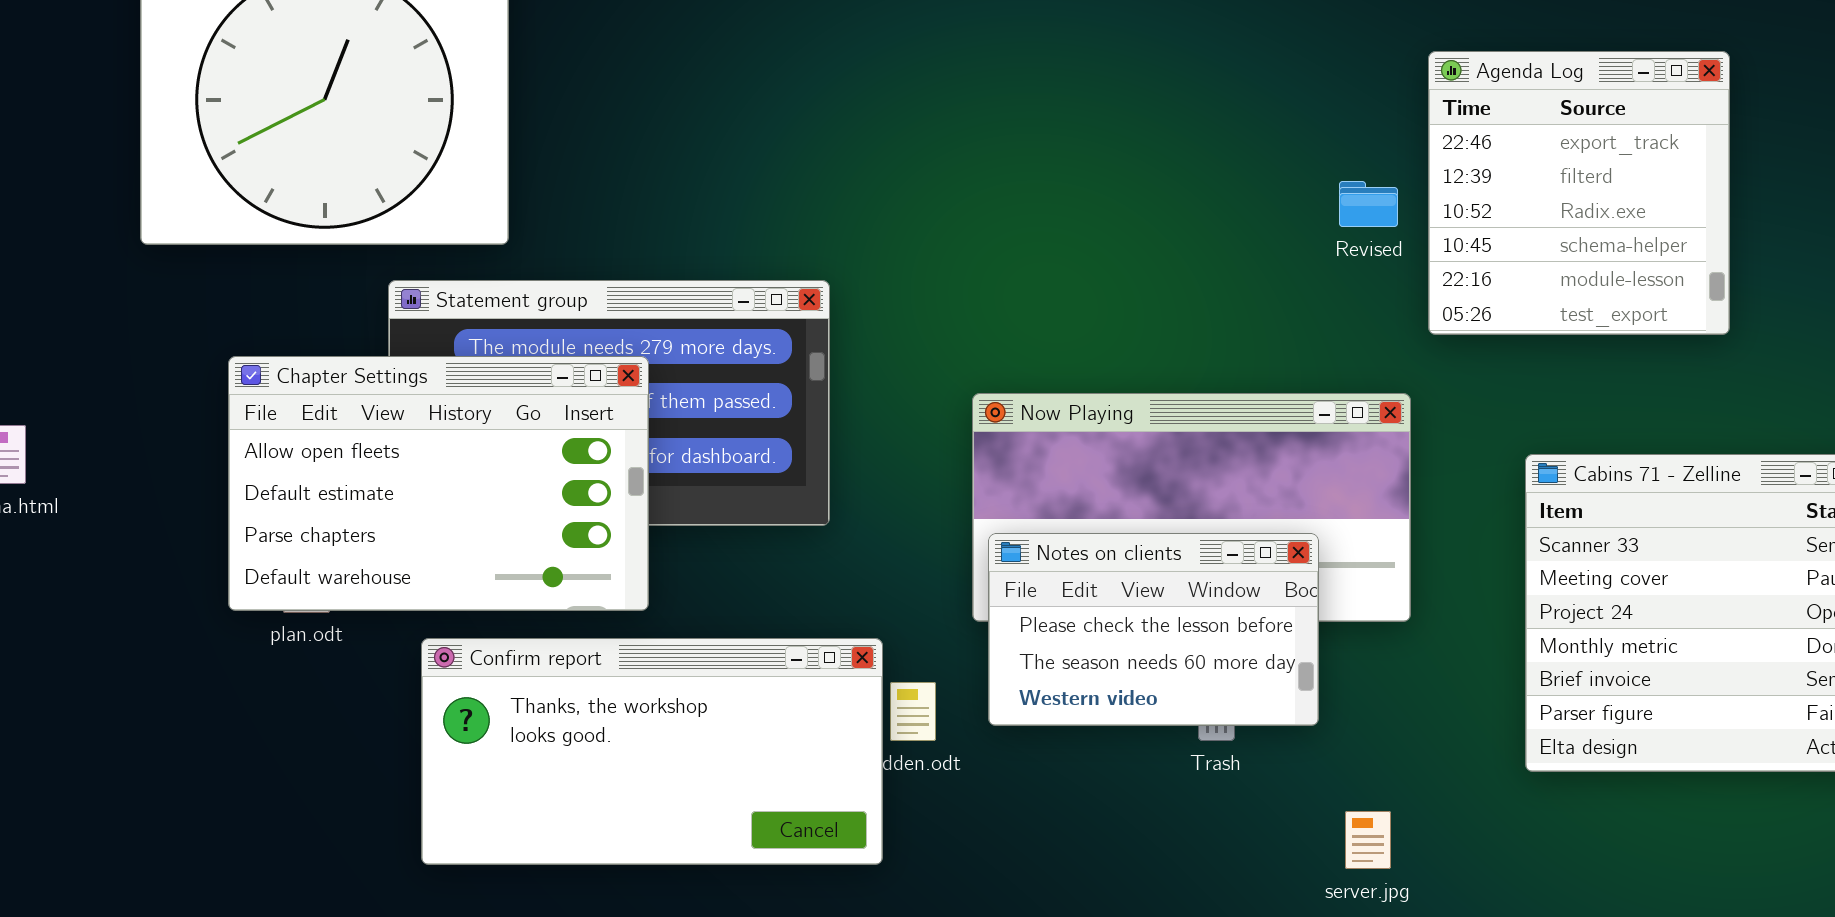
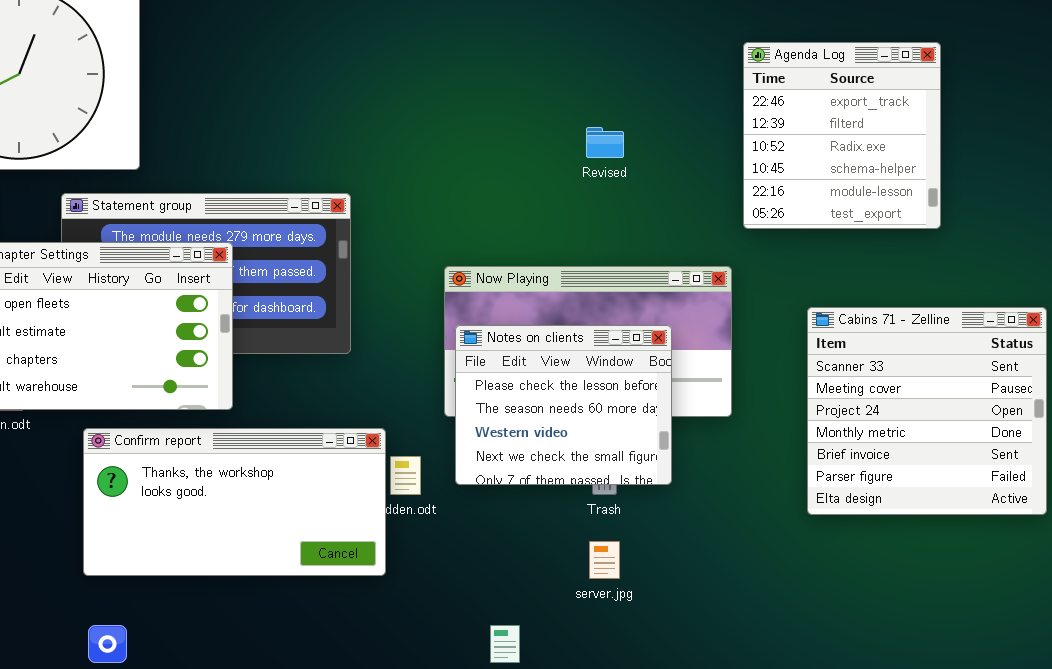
Revised: [1339,181,1398,227] -> [586,127,624,158], moved
Notes on clients: [988,533,1319,726] -> [455,325,672,485], resized
server.jpg: [1345,811,1391,869] -> [589,541,620,579], moved

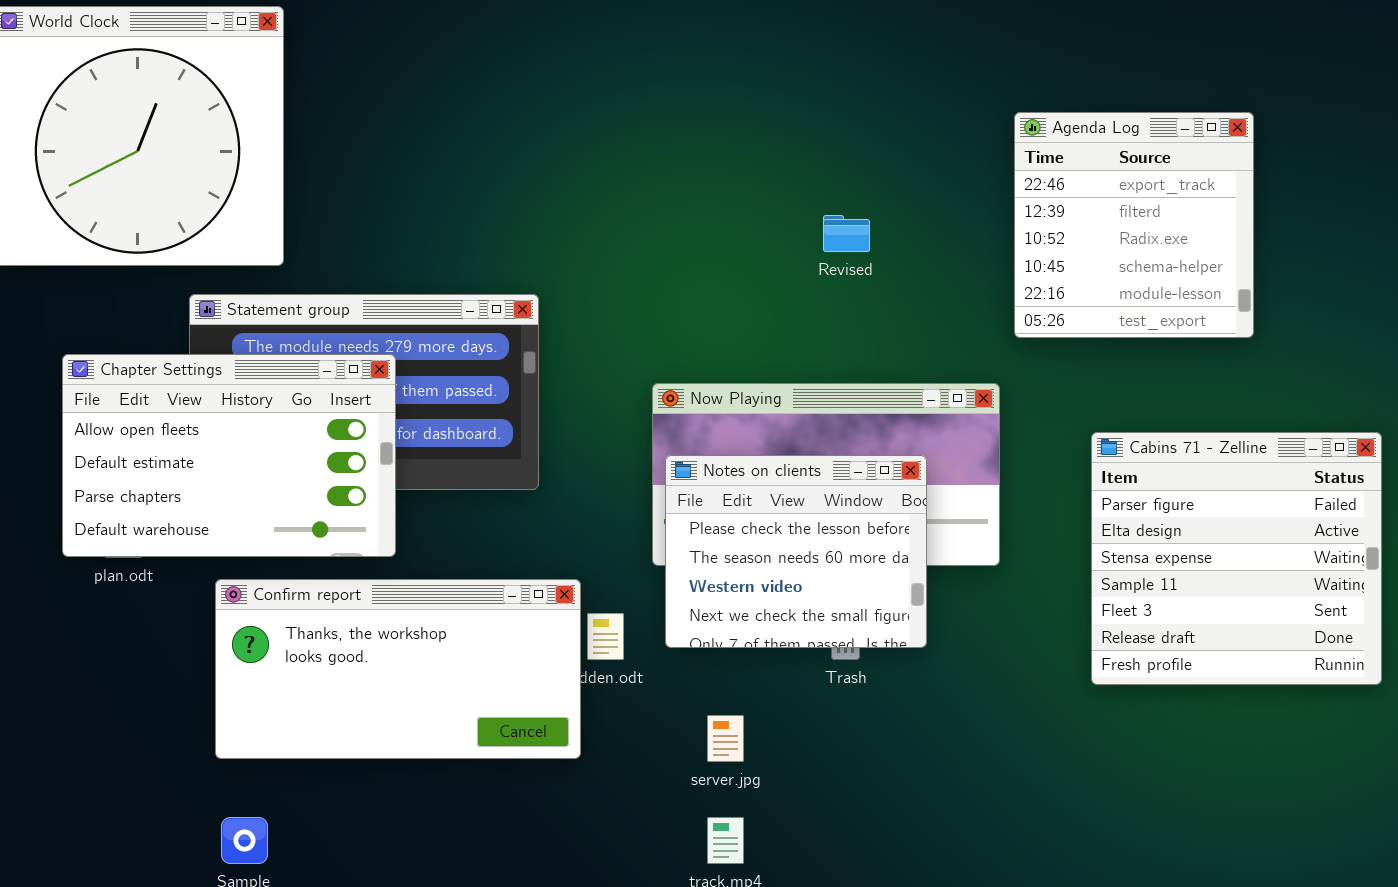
Cabins 71 - Zelline: [807,307,1047,515] -> [1091,432,1382,685], scrolled down 5 rows
server.jpg: [589,541,620,579] -> [707,715,744,762], moved

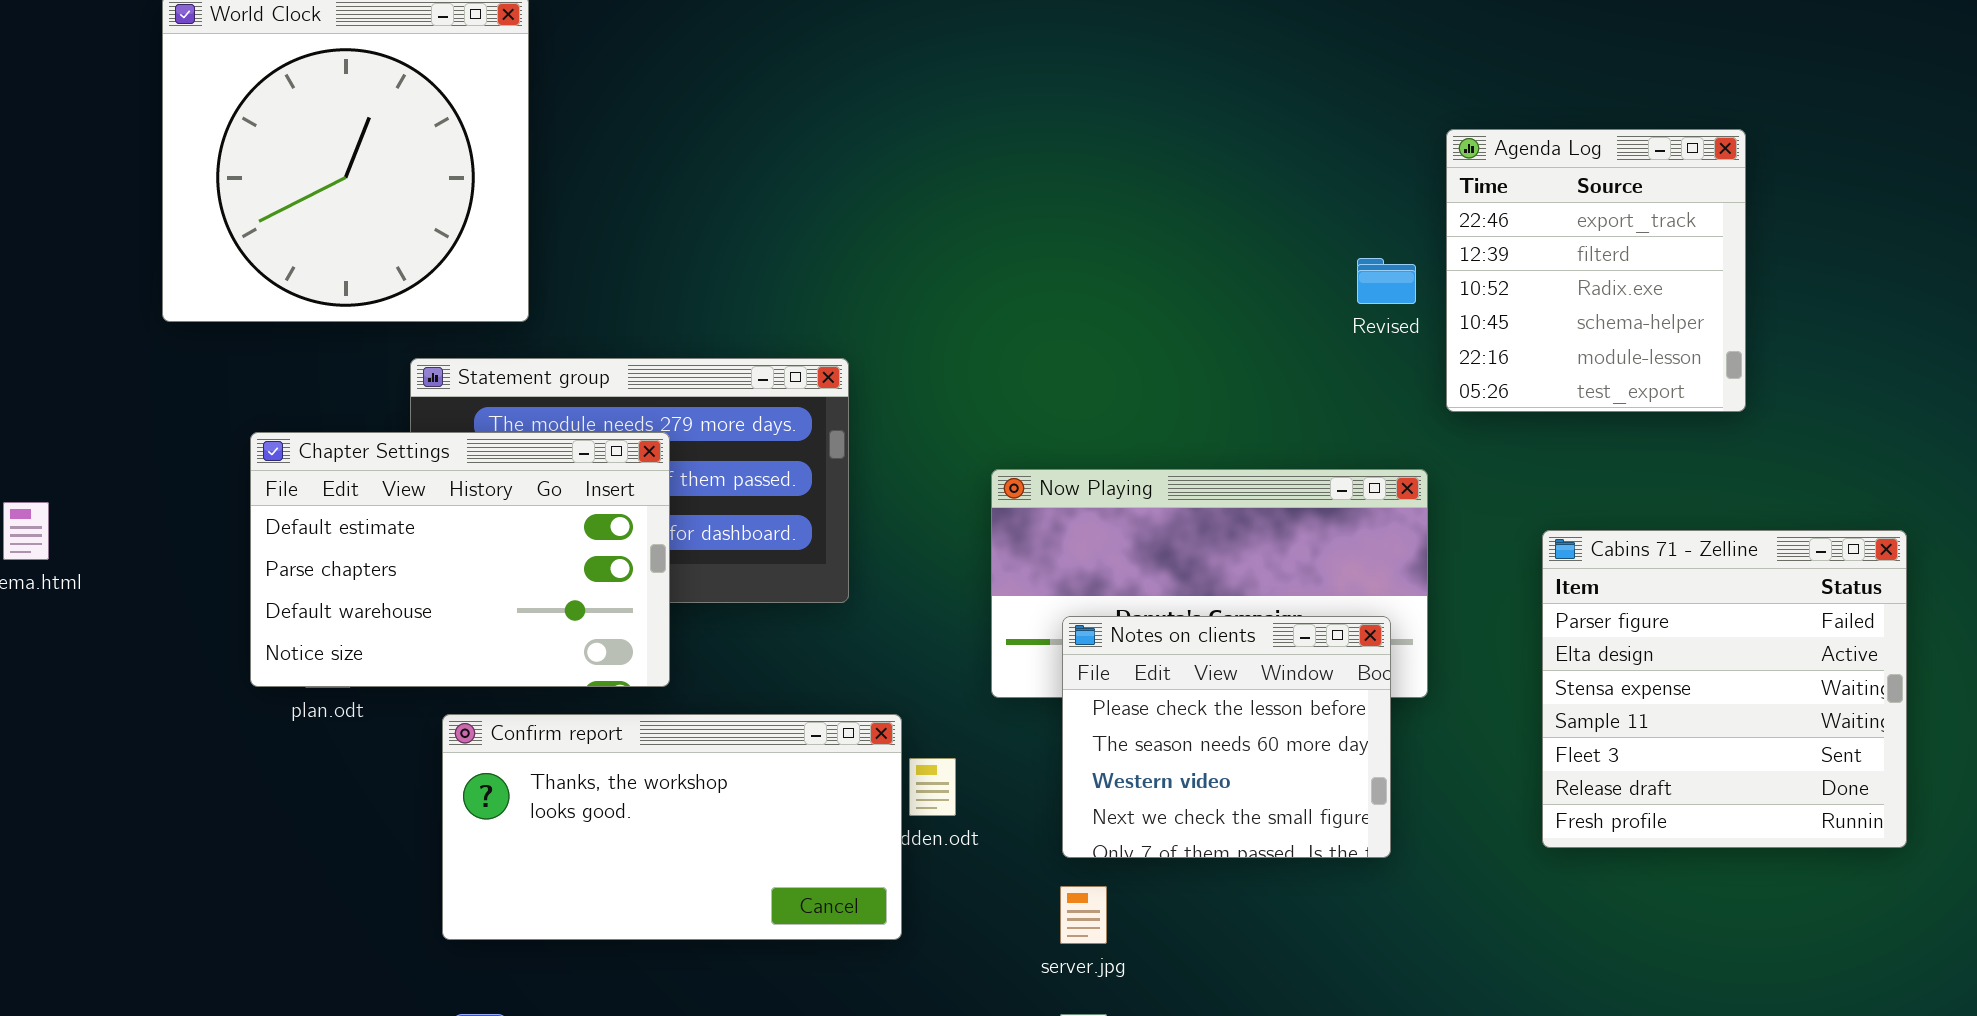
Revised: [823,215,870,252] -> [1357,258,1416,304], moved
Chapter Settings: [62,354,396,557] -> [250,432,670,687], scrolled down 1 row
Notes on clients: [665,455,927,648] -> [1062,616,1391,858], moved

